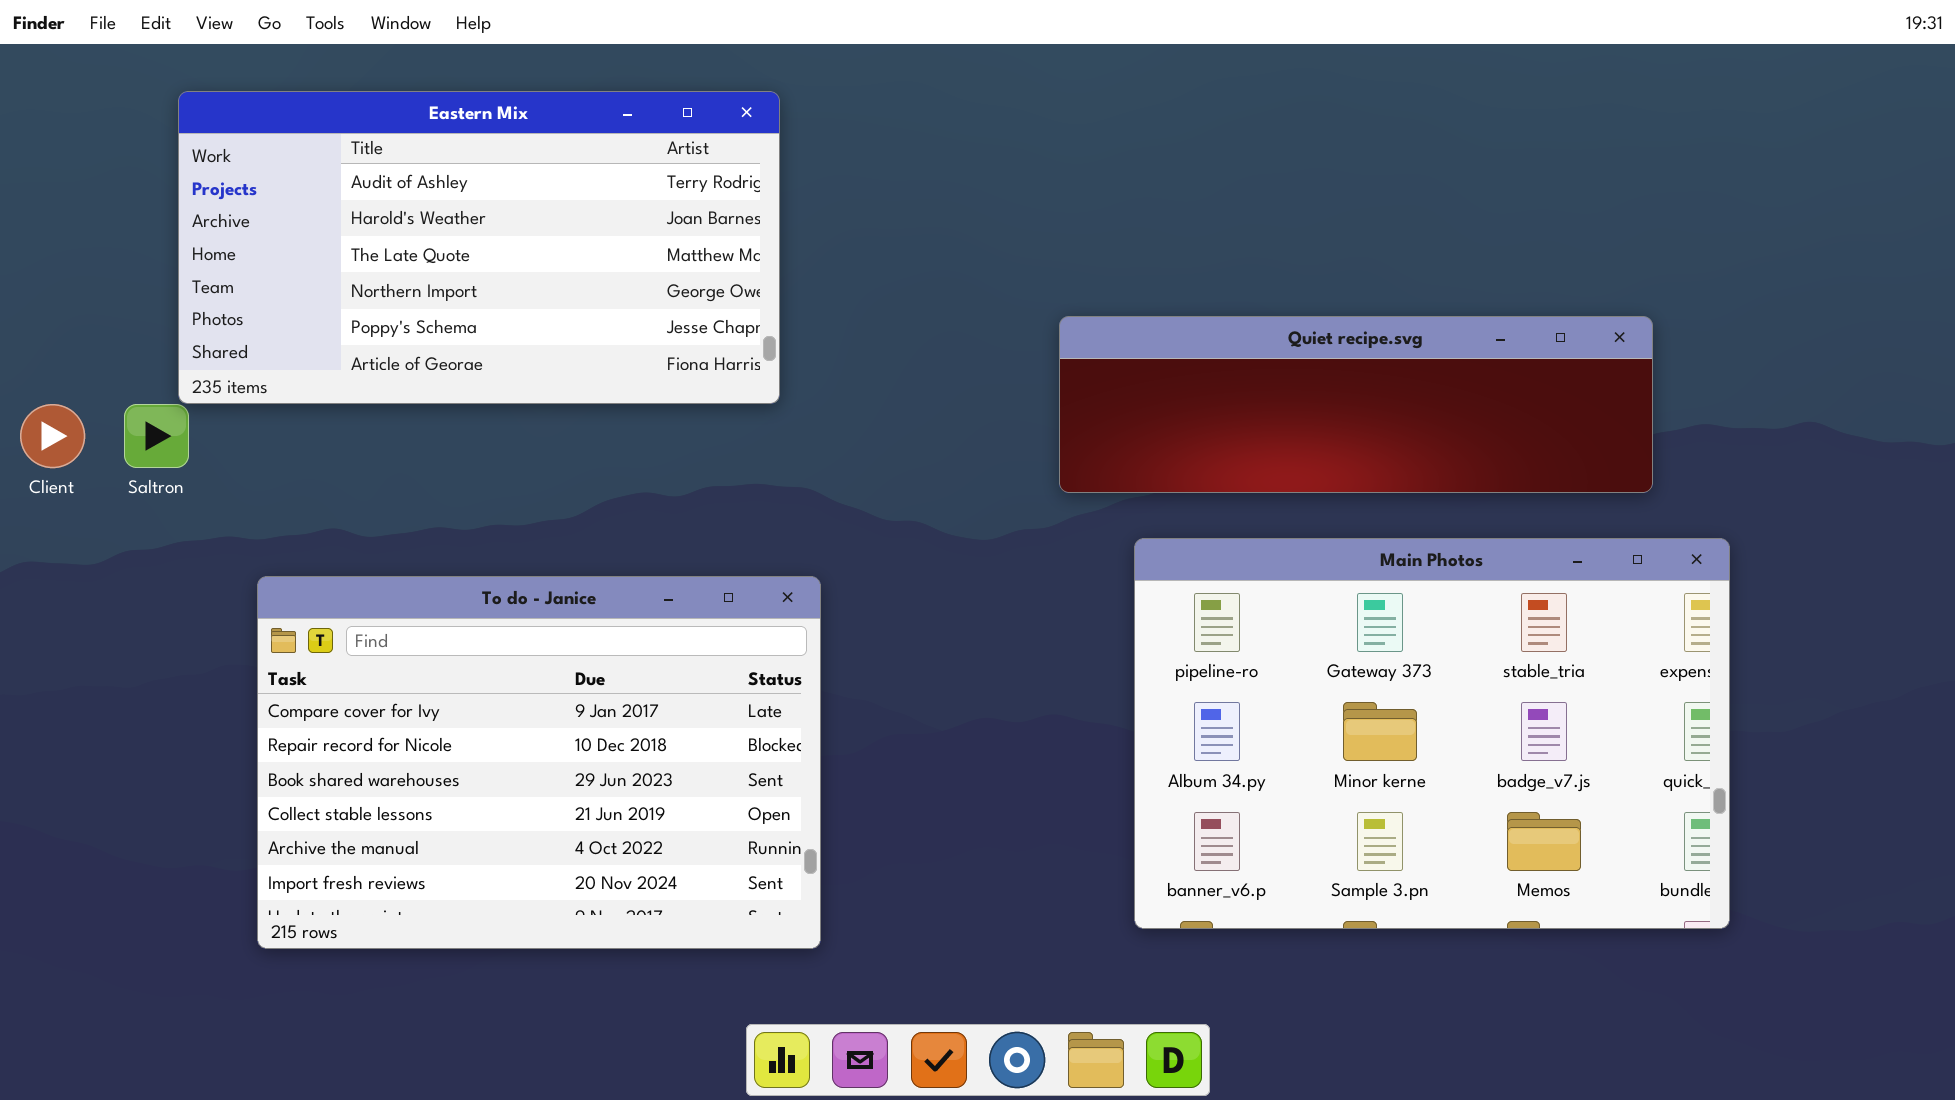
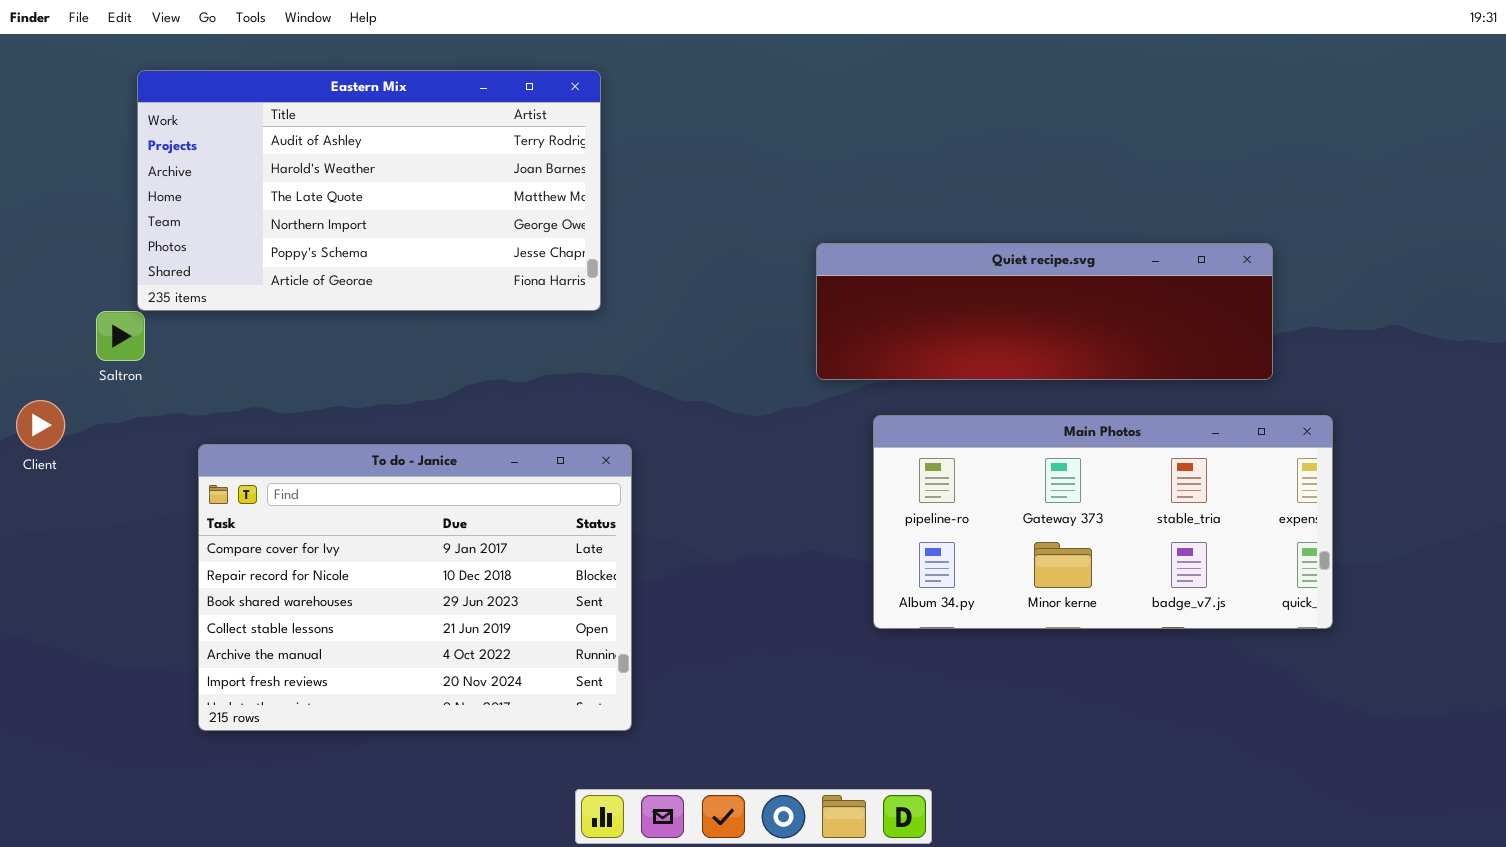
Client: [20,404,85,468] -> [16,400,65,450], moved
Main Photos: [1134,538,1730,929] -> [873,415,1333,629], resized

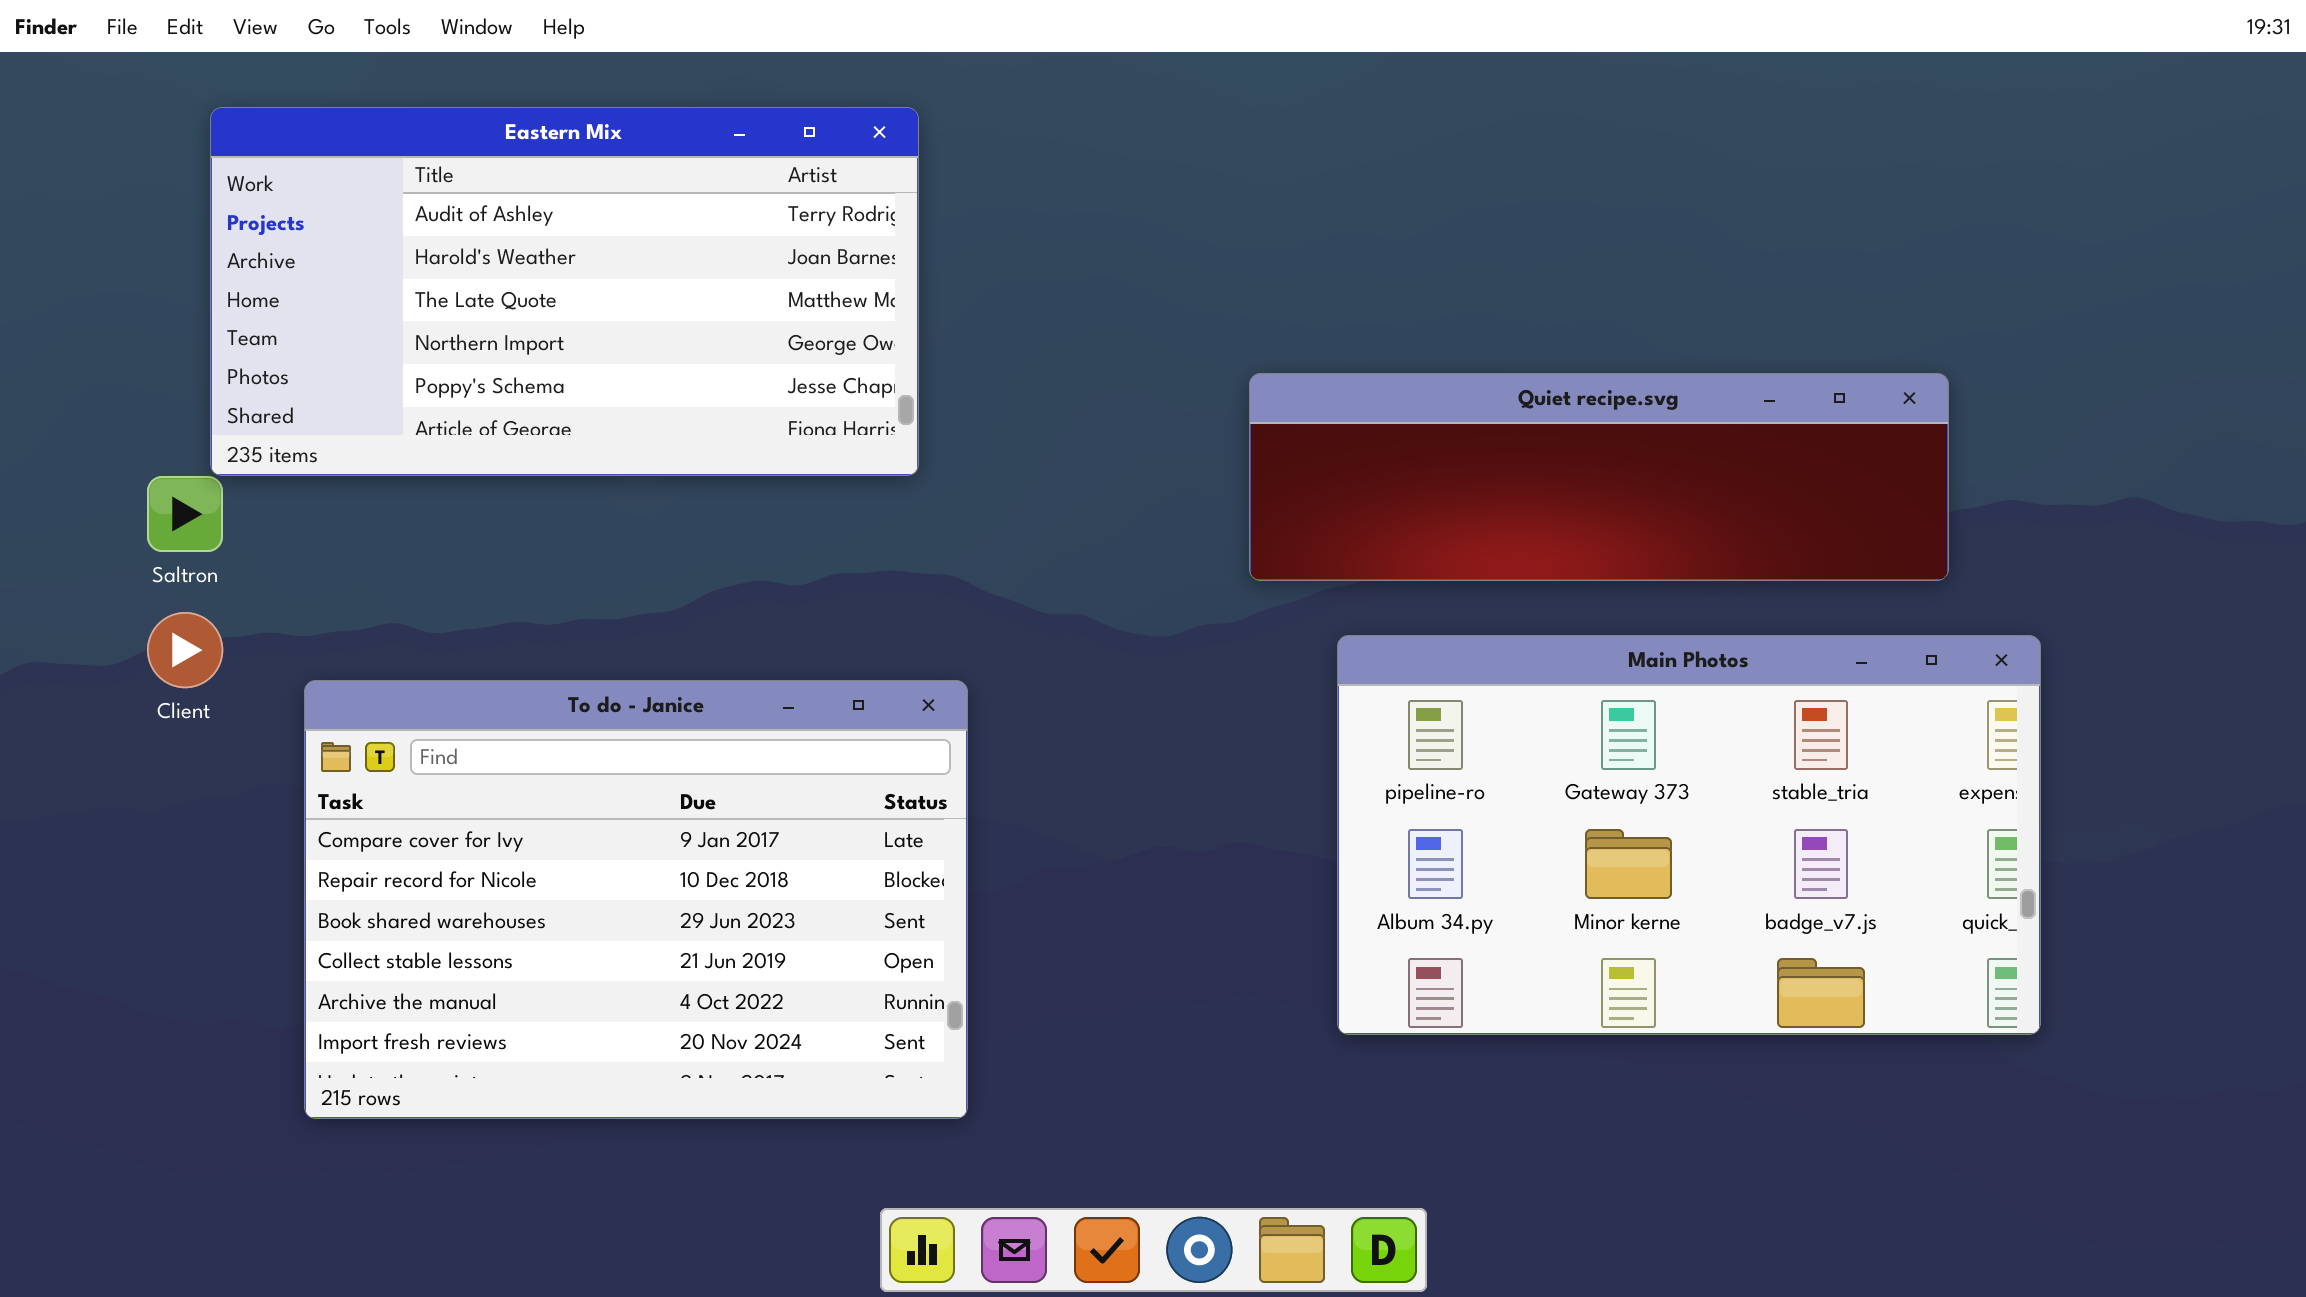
Client: [16,400,65,450] -> [147,612,223,688], moved
Main Photos: [873,415,1333,629] -> [1337,635,2041,1035], resized

